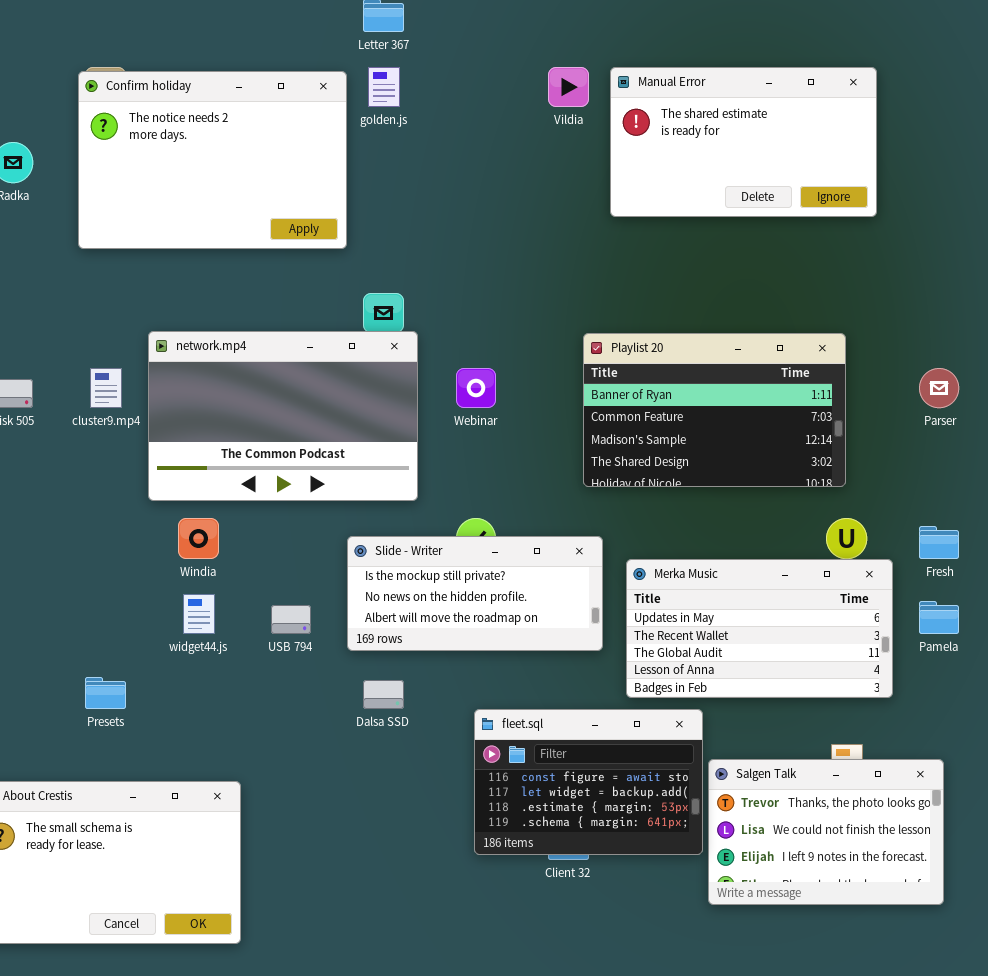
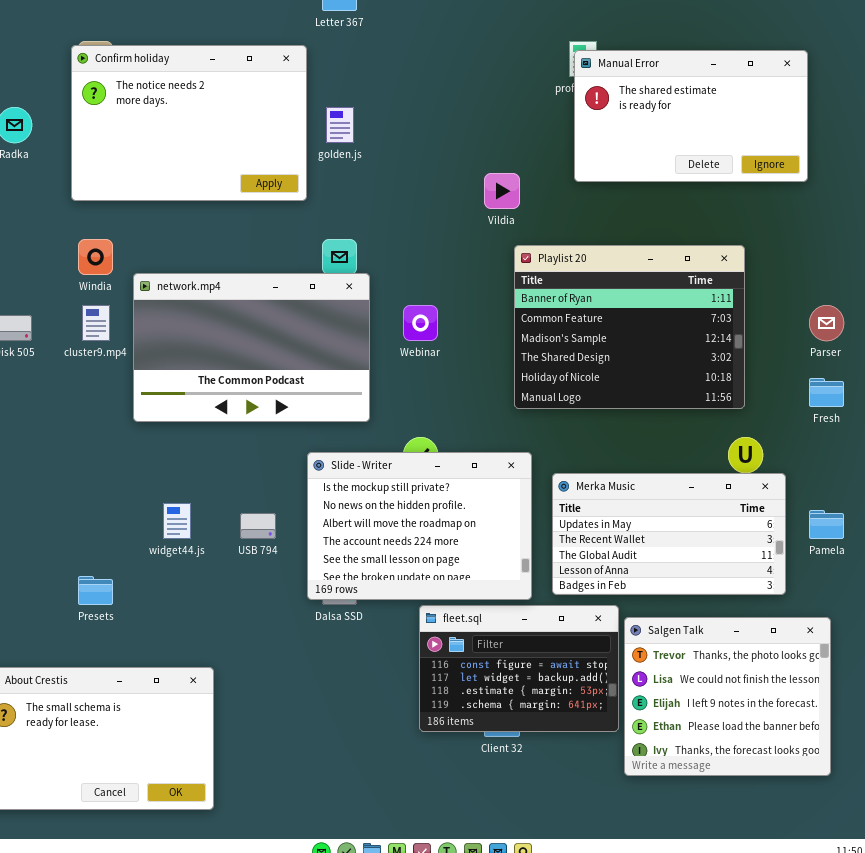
golden.js: [368,67,400,107] -> [326,107,354,143], moved
Vildia: [548,67,589,107] -> [484,173,520,209], moved
Manual Error: [610,67,877,217] -> [574,50,808,182], moved
Playlist 20: [583,333,846,487] -> [514,245,745,409], resized
Windia: [178,518,219,559] -> [78,239,113,275], moved
Fresh: [919,526,959,559] -> [809,378,844,407], moved
Slide - Writer: [347,536,603,651] -> [307,452,532,600], resized
Salgen Talk: [708,759,944,905] -> [624,617,831,776], resized

